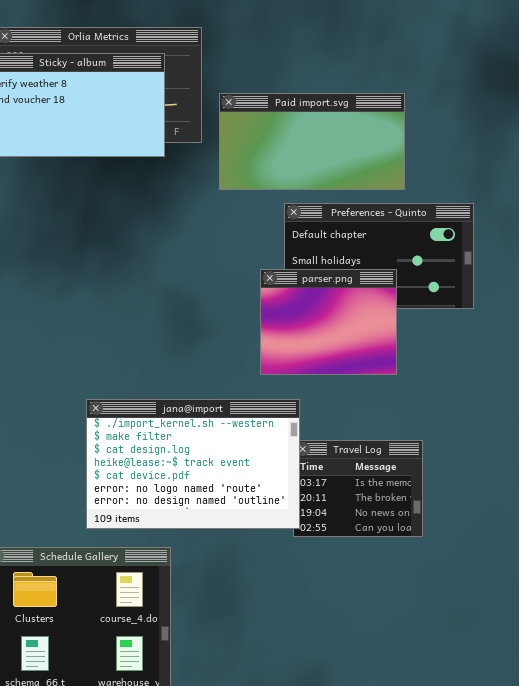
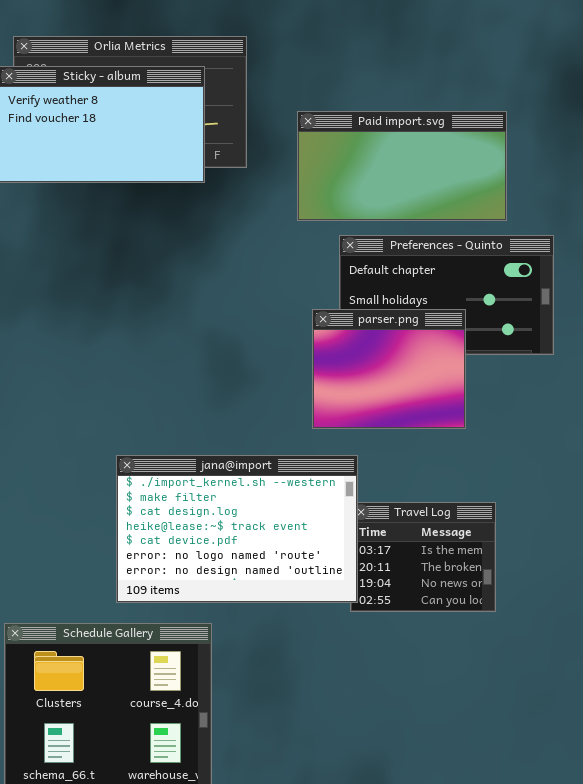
Paid import.svg: [219,93,405,190] -> [297,111,507,221], moved

